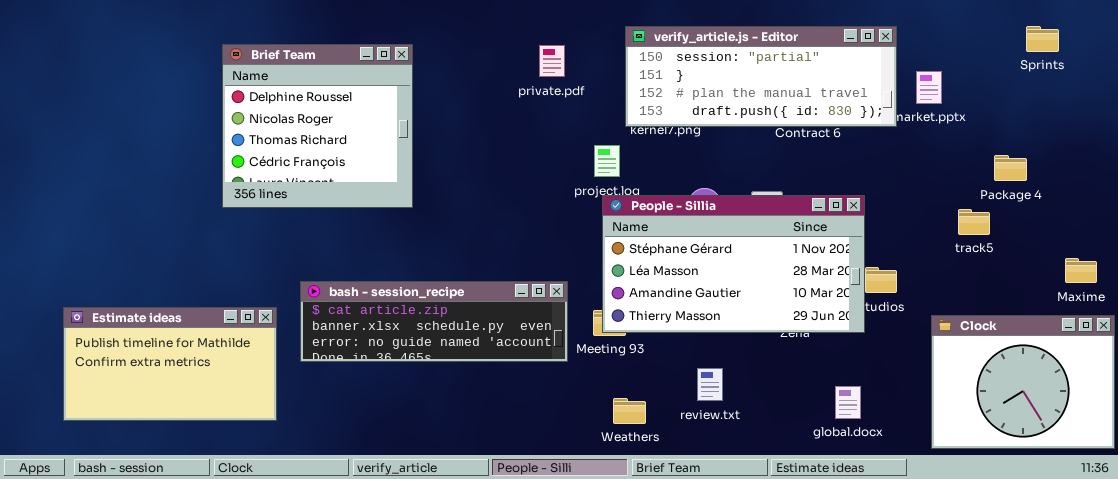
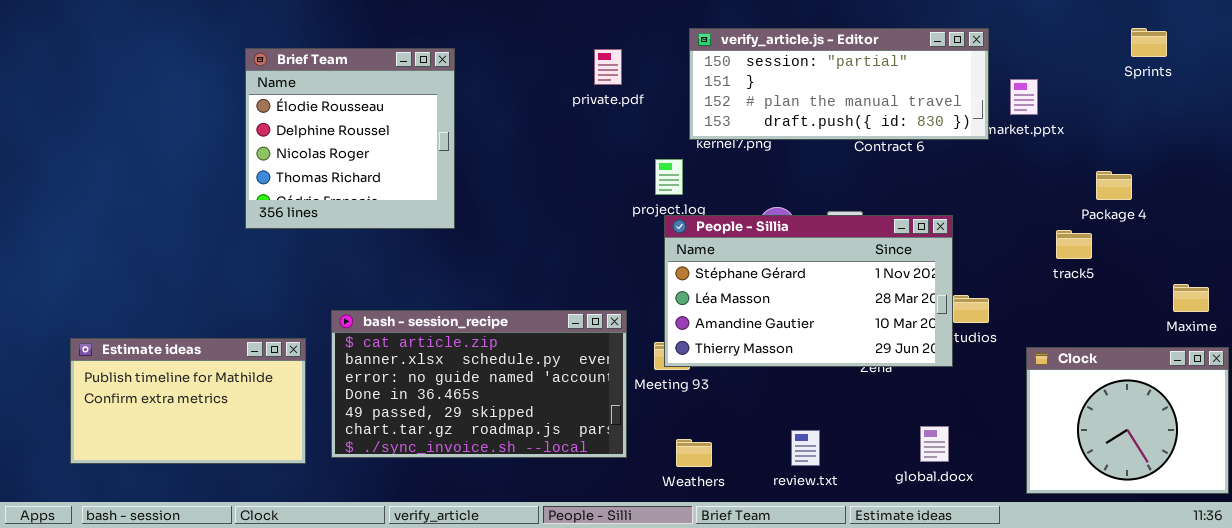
Brief Team: [222,44,413,208] -> [245,48,455,229], scrolled up 1 row
bash - session_recipe: [300,281,568,362] -> [331,310,627,458], resized
review.txt: [697,368,723,401] -> [791,430,820,466], moved

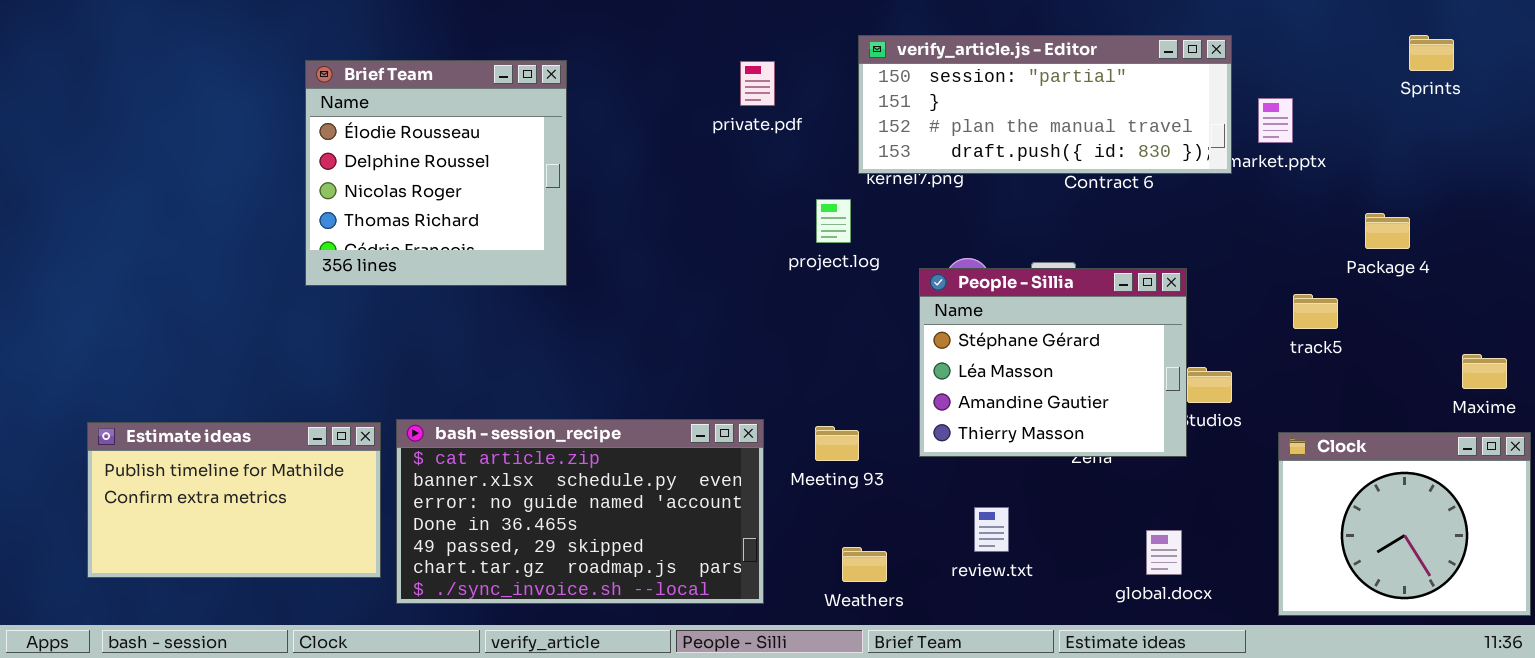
People - Sillia: [664,215,953,367] -> [919,268,1187,457], resized
track5: [1056,230,1092,259] -> [1293,294,1338,329], moved
bash - session_recipe: [331,310,627,458] -> [396,419,764,604], moved
review.txt: [791,430,820,466] -> [974,507,1009,552], moved

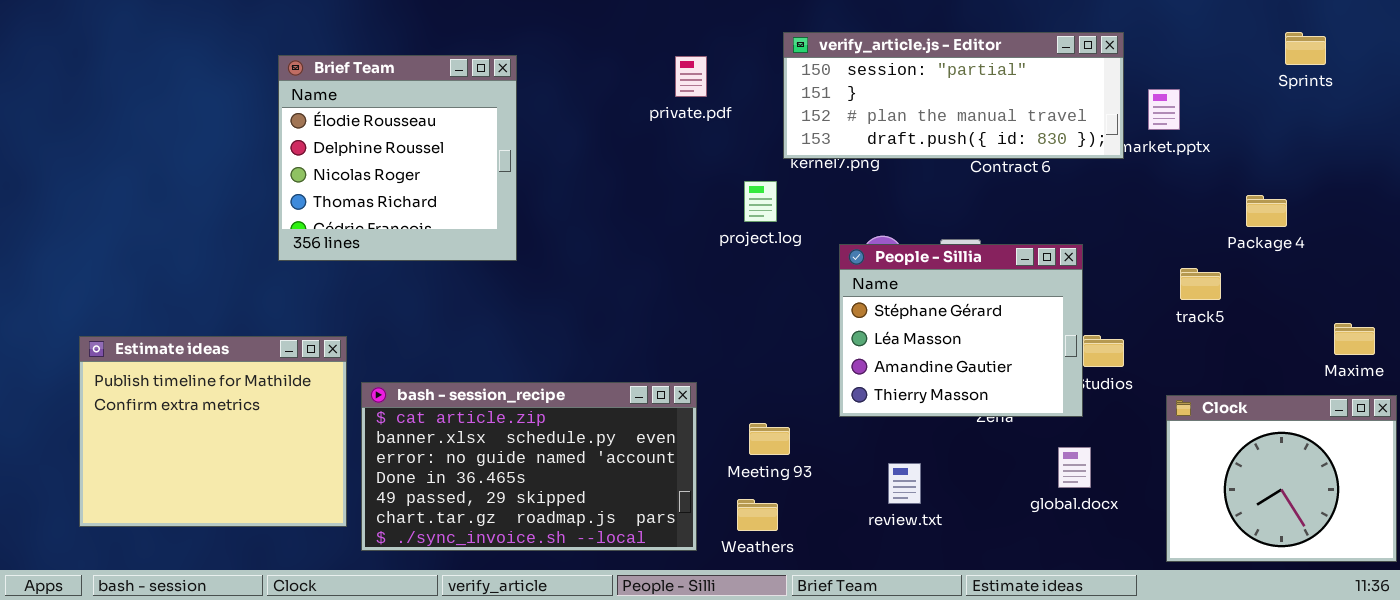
Estimate ideas: [87,422,381,578] -> [79,336,347,527], resized
Meeting 93: [815,426,859,461] -> [749,423,790,455], moved
global.docx: [1146,530,1182,575] -> [1058,447,1091,488], moved
Weathers: [842,547,887,582] -> [737,499,778,531], moved

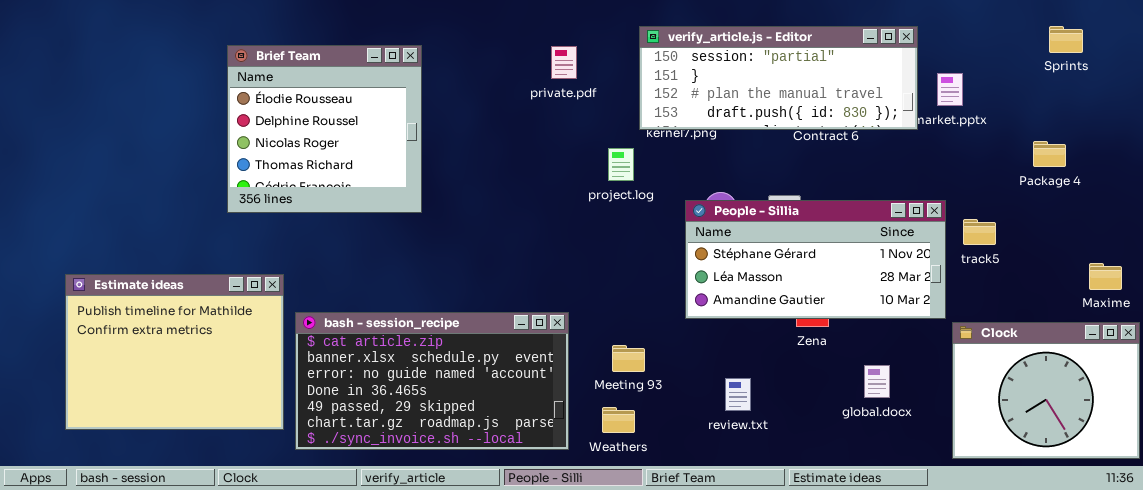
Package 4: [1246,195,1287,227] -> [1033,141,1066,167], moved
People - Sillia: [839,244,1083,417] -> [685,200,946,319], resized

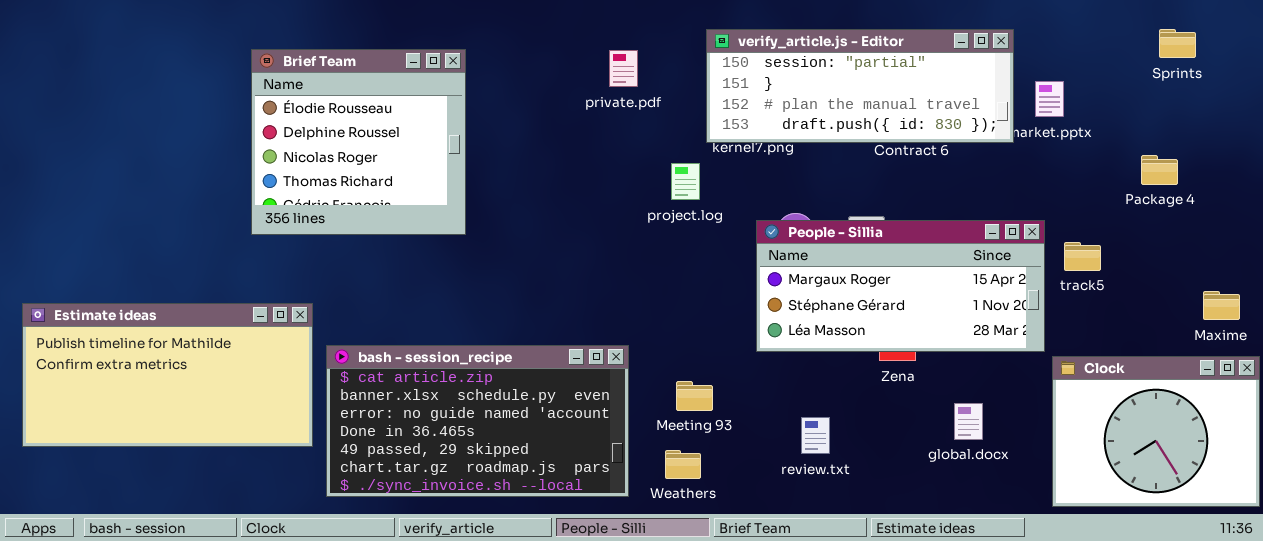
People - Sillia: [685,200,946,319] -> [756,220,1045,352], scrolled up 1 row
Estimate ideas: [65,274,284,430] -> [22,303,313,447], resized

